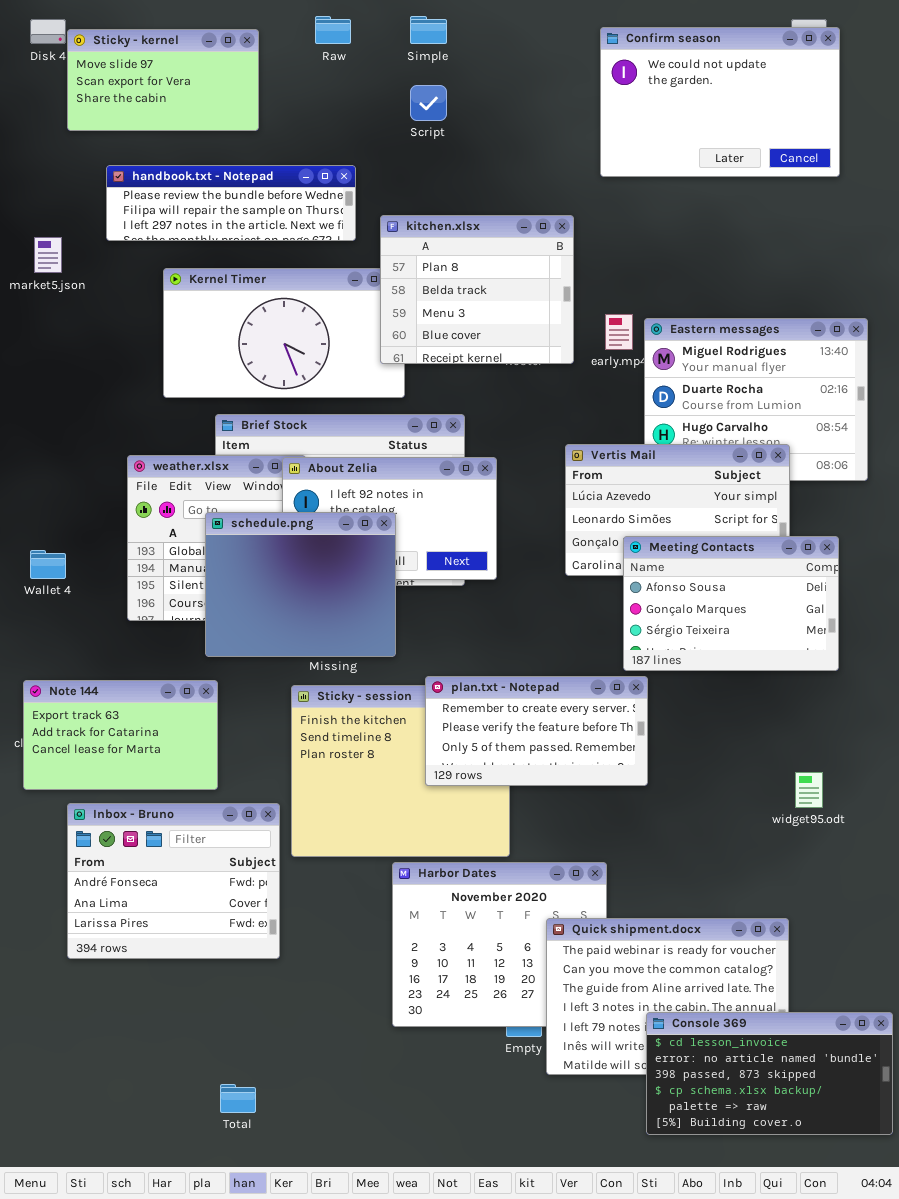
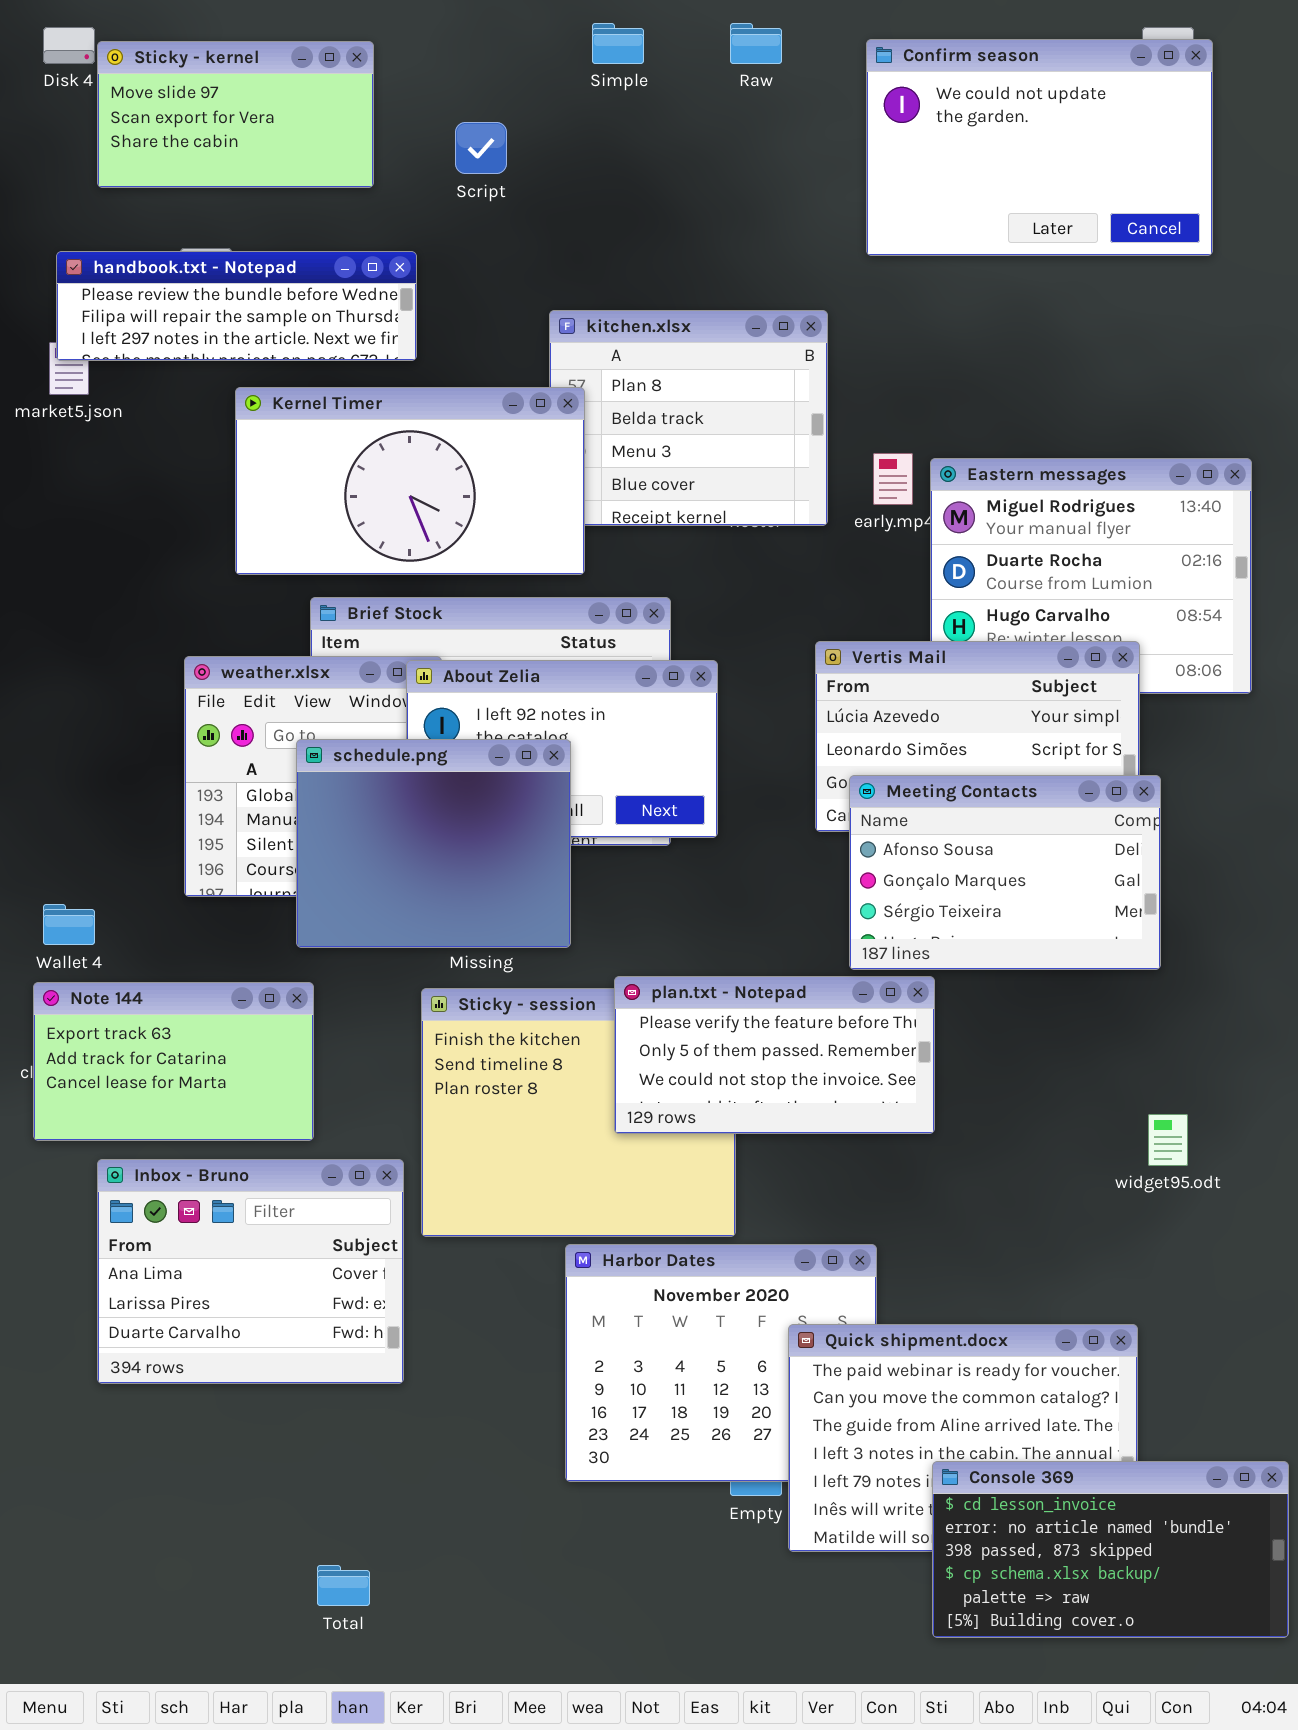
Raw: [315,16,351,44] -> [730,23,782,64], moved
Script: [410,85,447,121] -> [455,122,507,174], moved
handbook.txt - Notepad: [106,165,356,241] -> [56,251,417,361], moved
Kernel Timer: [163,268,405,398] -> [235,387,585,575], raised
Meeting Contacts: [623,536,839,671] -> [849,775,1161,970], moved
Wallet 4: [30,550,66,579] -> [43,904,95,945], moved
plan.txt - Notepad: [425,676,648,786] -> [614,976,935,1134], scrolled down 1 row
Inbox - Bruno: [67,803,280,959] -> [97,1159,404,1384], scrolled down 1 row

